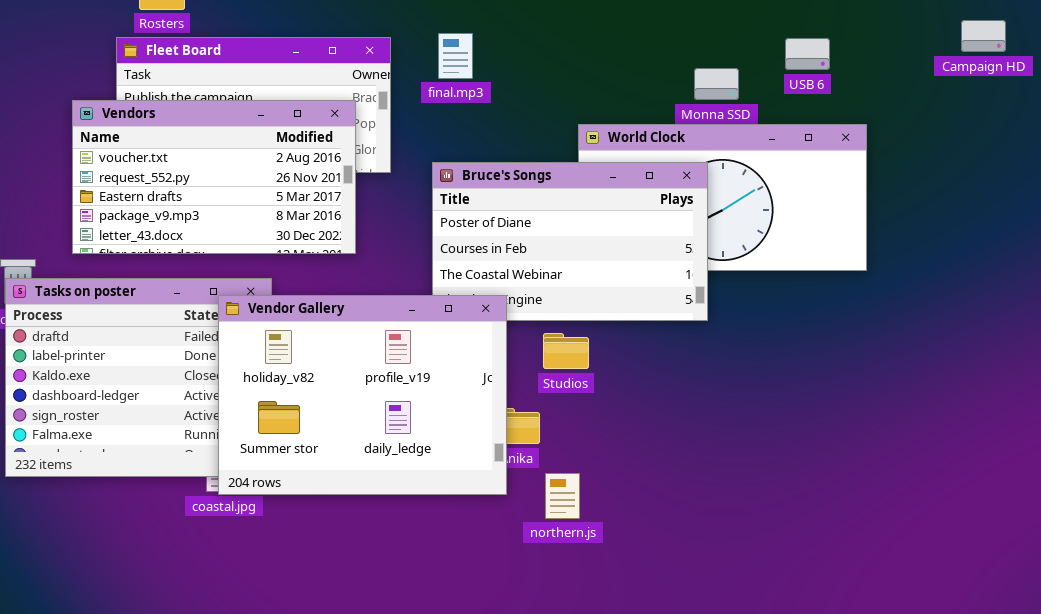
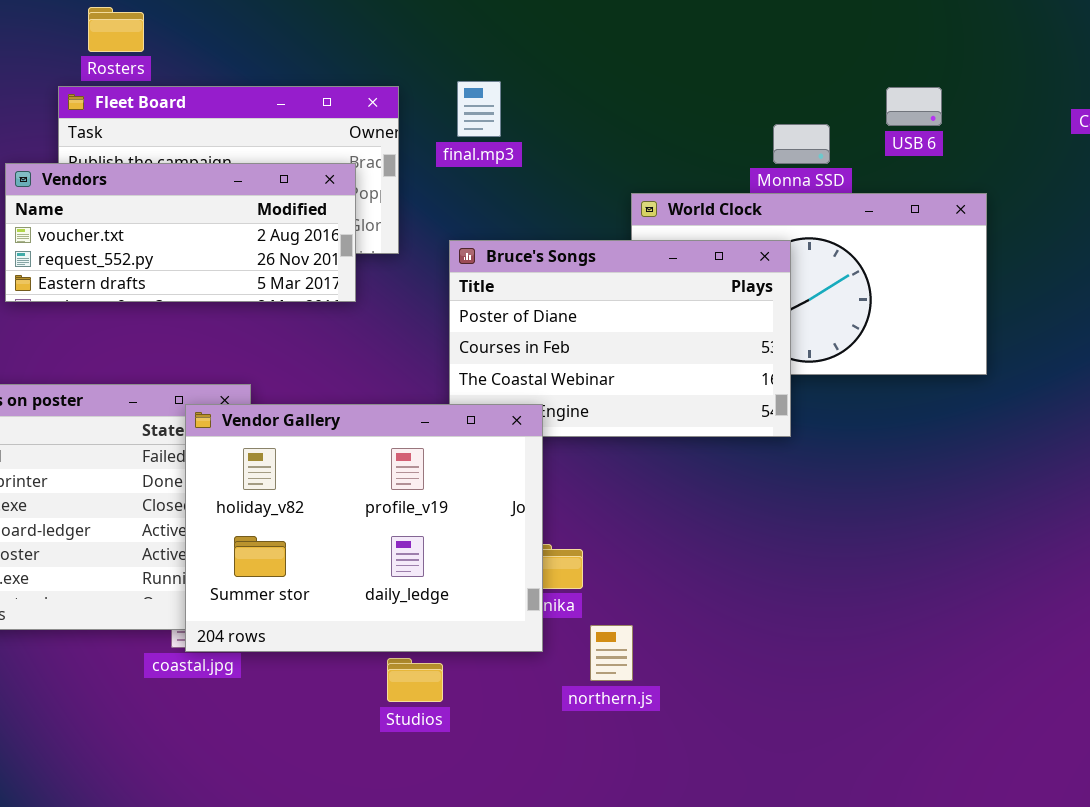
Vendors: [72,100,356,254] -> [5,163,356,302], resized
Studios: [543,333,589,369] -> [387,658,443,702], moved

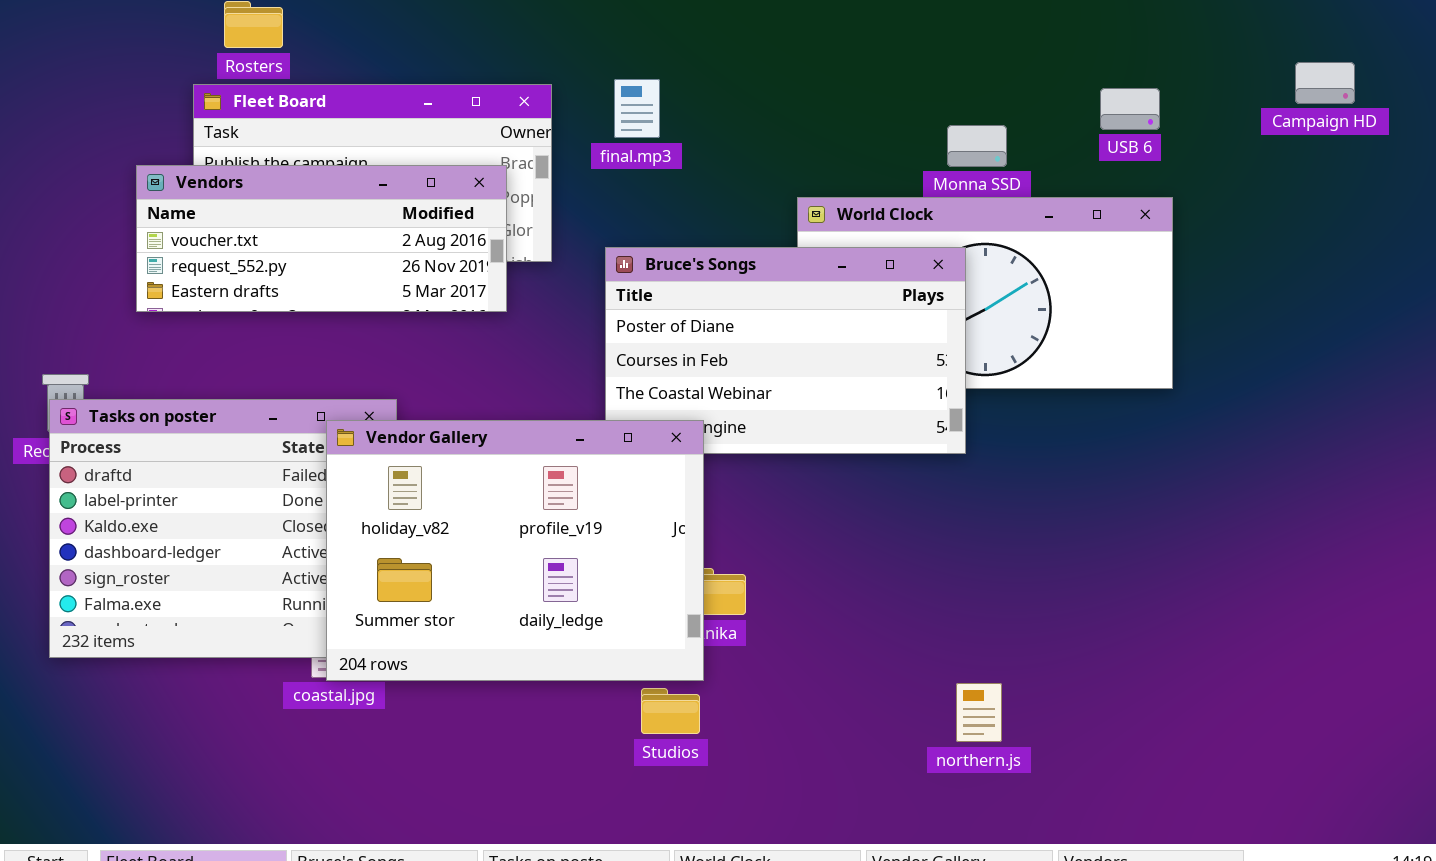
USB 6: [886,87,942,126] -> [1100,88,1160,130], moved
northern.js: [590,625,633,681] -> [956,683,1002,742], moved
Studios: [387,658,443,702] -> [641,688,700,734], moved

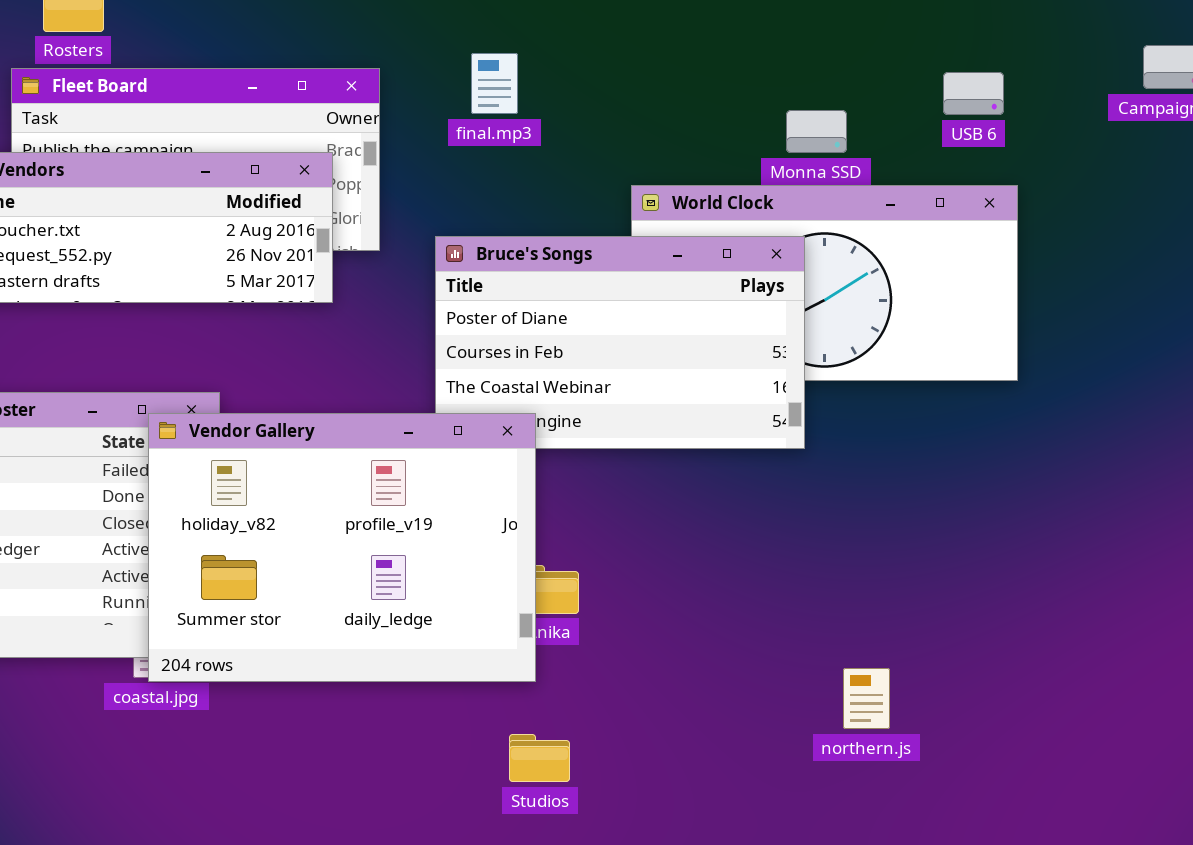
final.mp3: [614,79,660,138] -> [471,53,518,114], moved
northern.js: [956,683,1002,742] -> [843,668,890,729], moved
Studios: [641,688,700,734] -> [509,734,570,782], moved

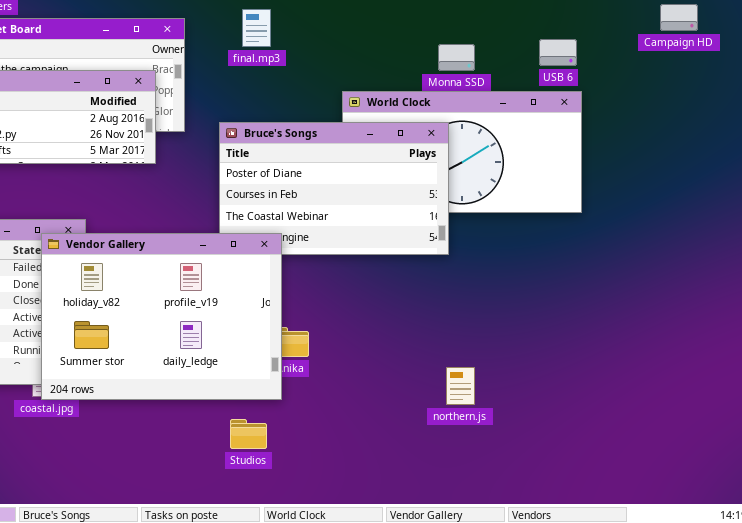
USB 6: [943,72,1004,115] -> [539,39,577,66], moved
northern.js: [843,668,890,729] -> [446,367,475,405], moved
Studios: [509,734,570,782] -> [230,419,267,449], moved

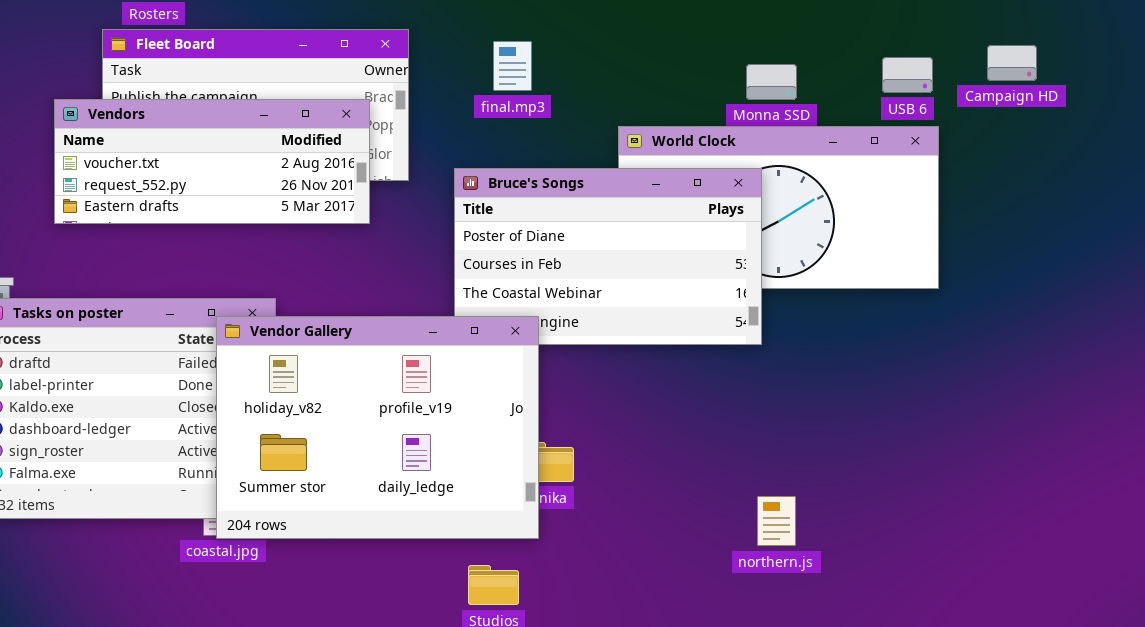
Campaign HD: [660,4,698,31] -> [987,45,1037,81], moved
final.mp3: [242,9,271,47] -> [493,41,532,91], moved

